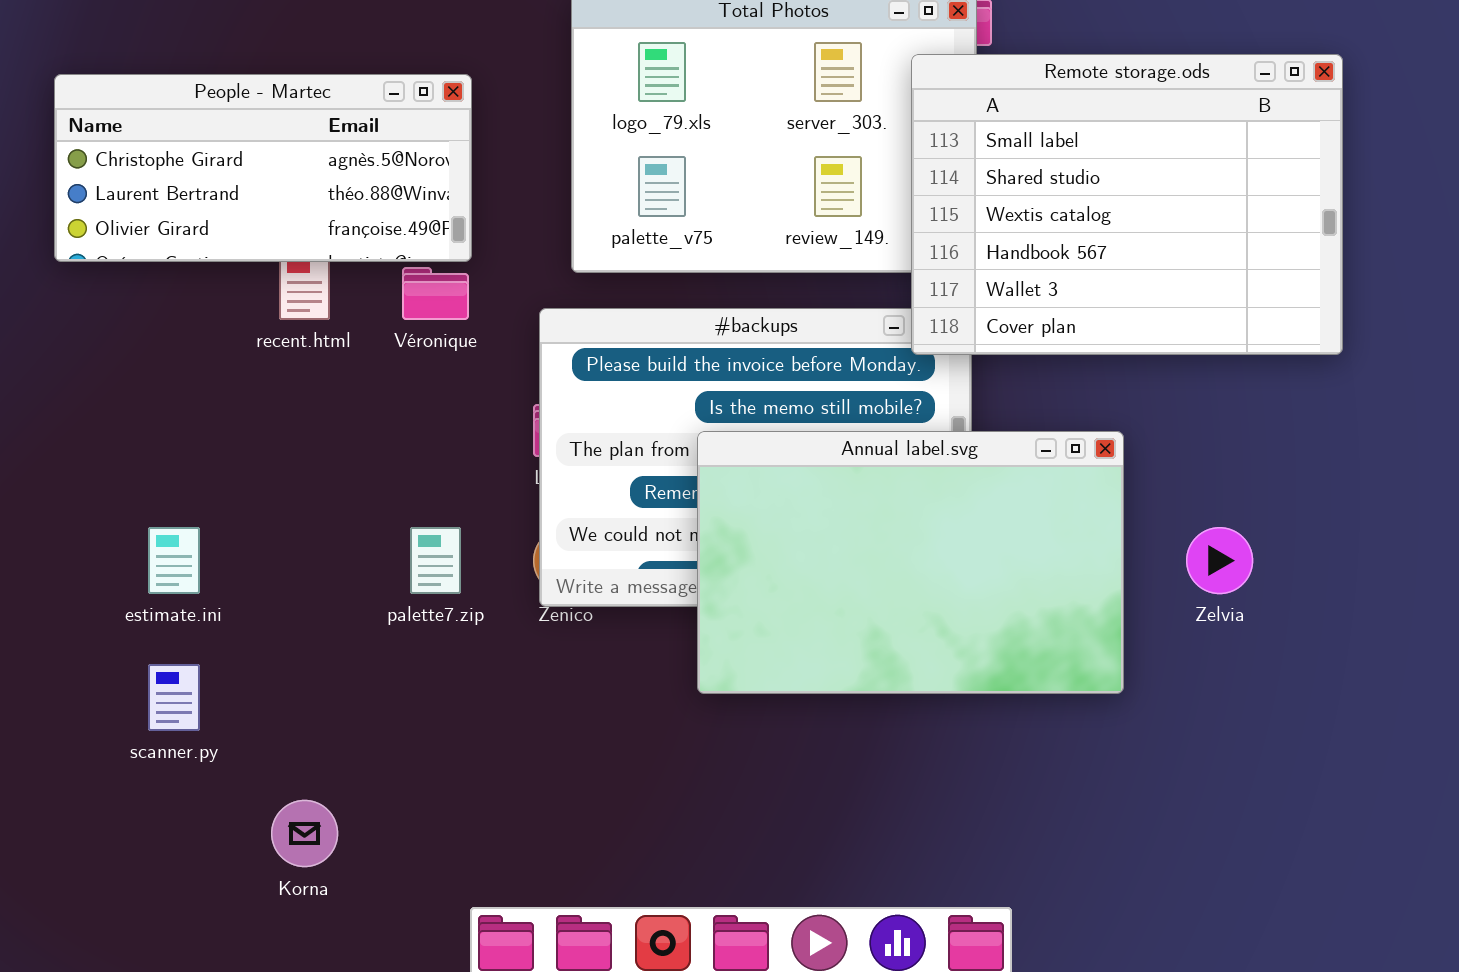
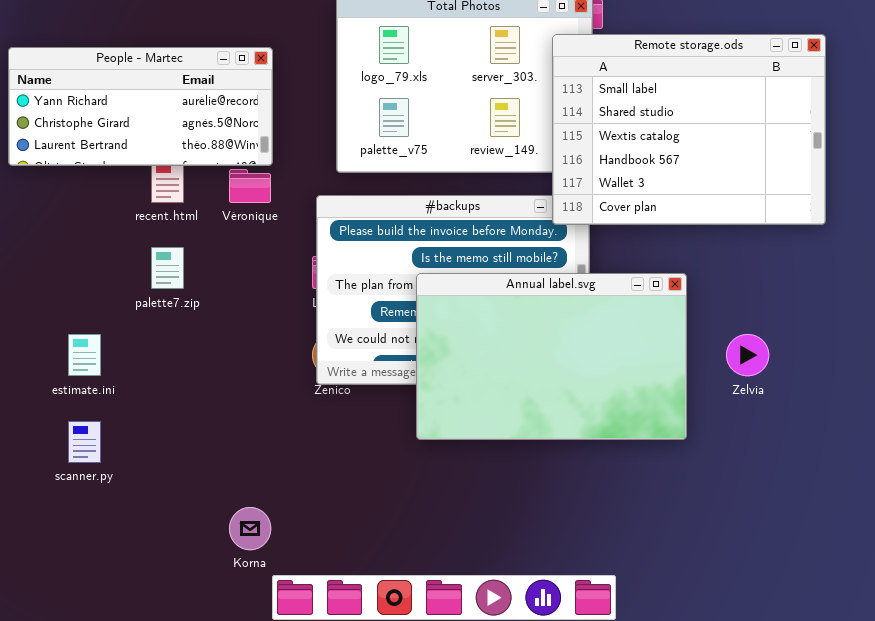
People - Martec: [54,74,472,262] -> [8,47,273,166], scrolled up 1 row
palette7.zip: [410,527,461,594] -> [151,247,184,289], moved
Korna: [271,800,338,867] -> [229,507,271,550], moved

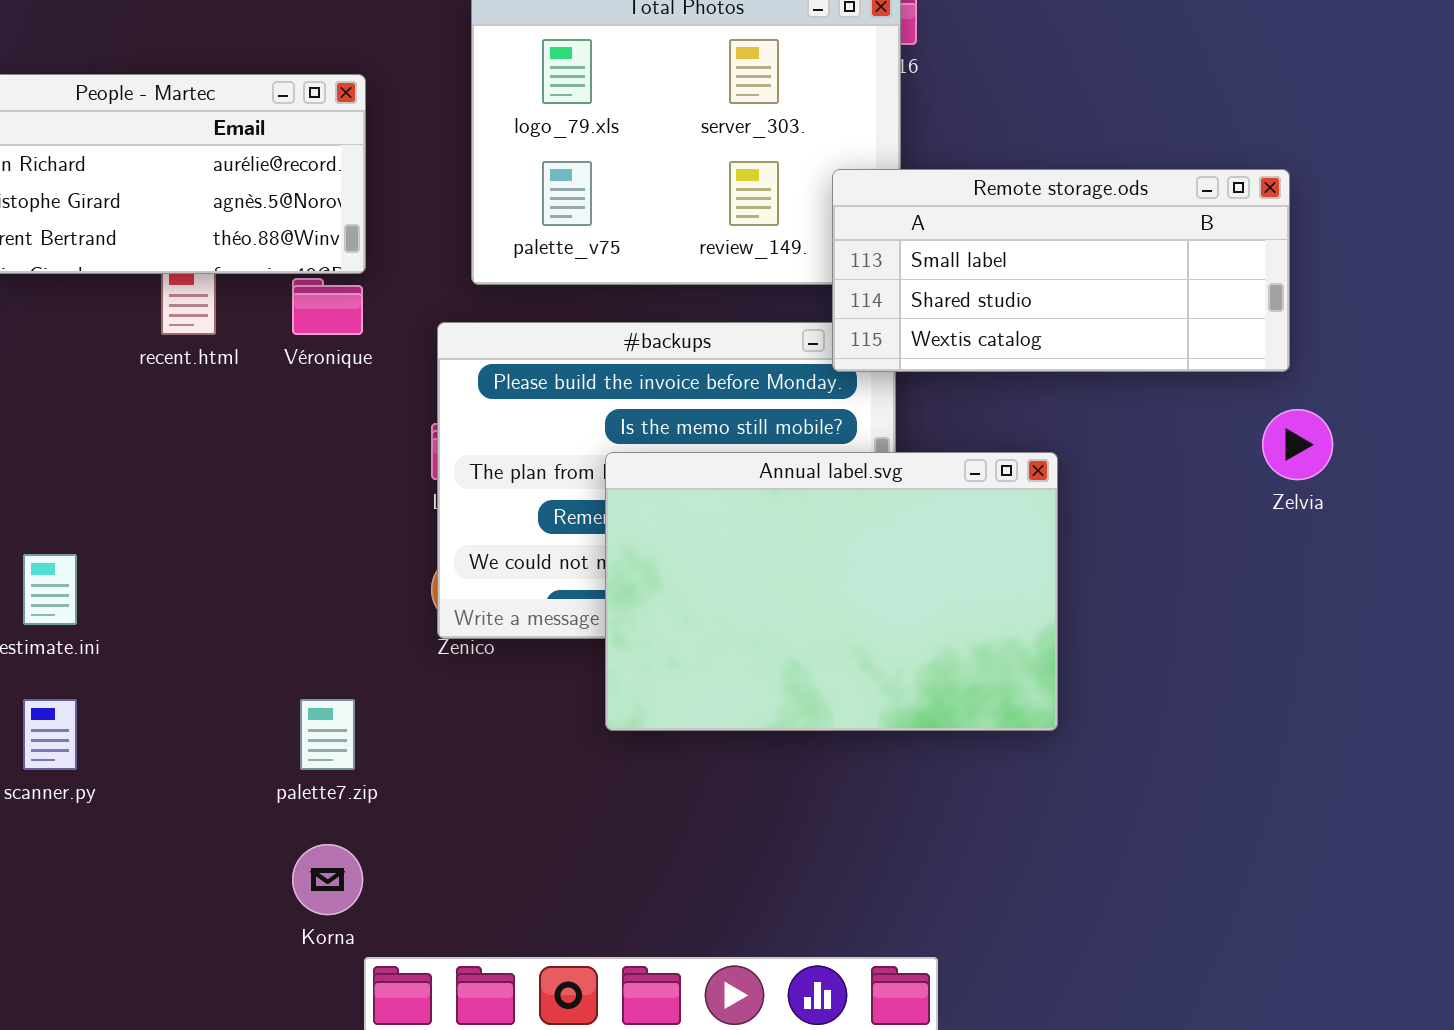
Remote storage.ods: [552,34,826,225] -> [832,169,1290,372], resized
palette7.zip: [151,247,184,289] -> [300,699,355,770], moved
Zelvia: [726,334,769,376] -> [1262,409,1333,480], moved

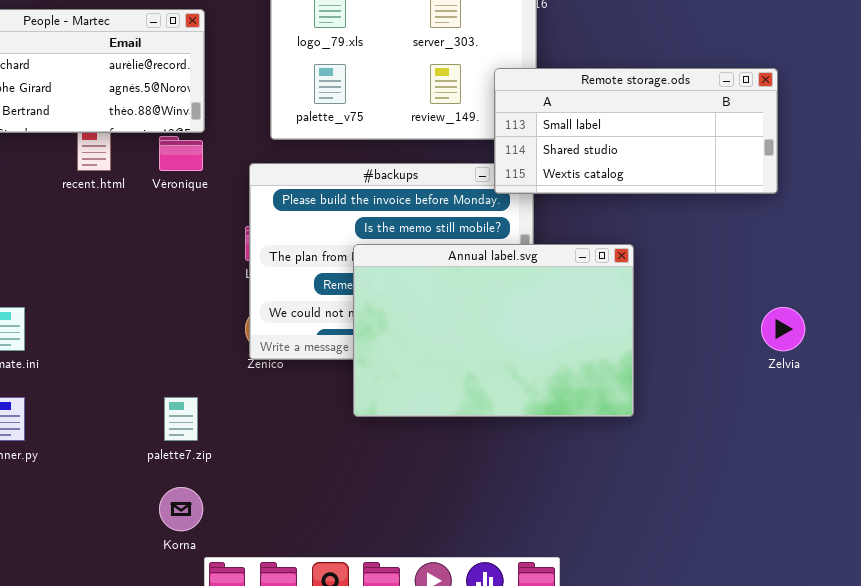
Zelvia: [1262,409,1333,480] -> [761,307,805,351], moved

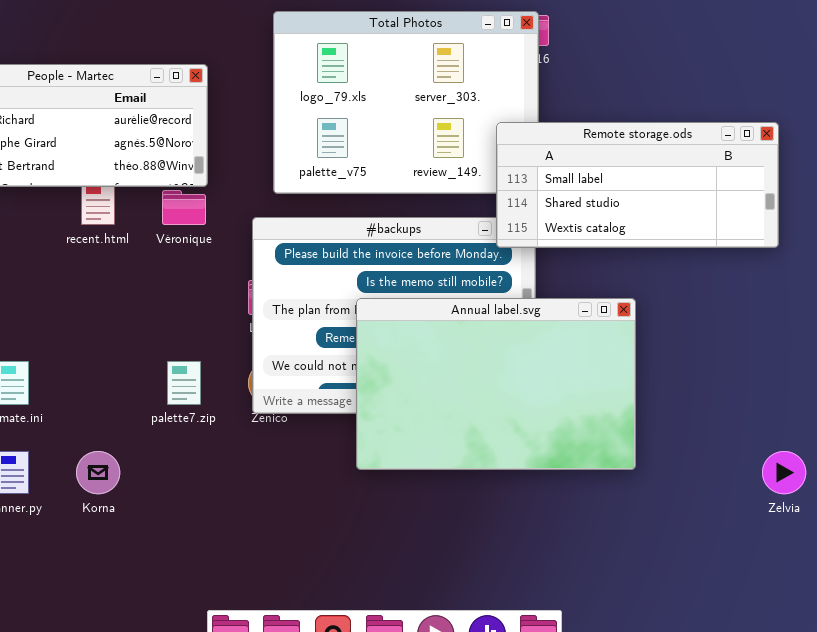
Zelvia: [761,307,805,351] -> [762,451,806,494], moved
palette7.zip: [164,397,198,441] -> [167,361,201,405], moved
Korna: [159,487,203,531] -> [76,451,120,494], moved

